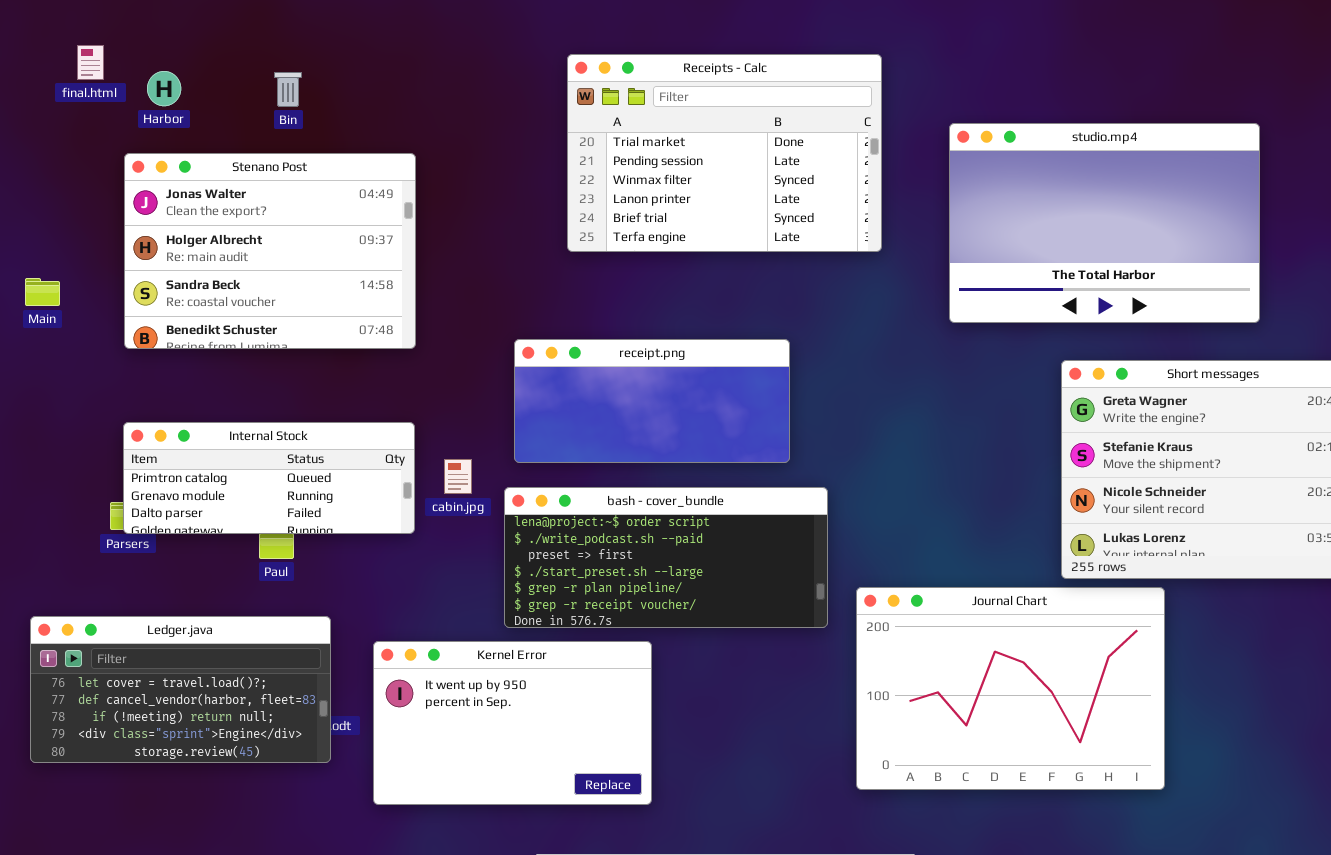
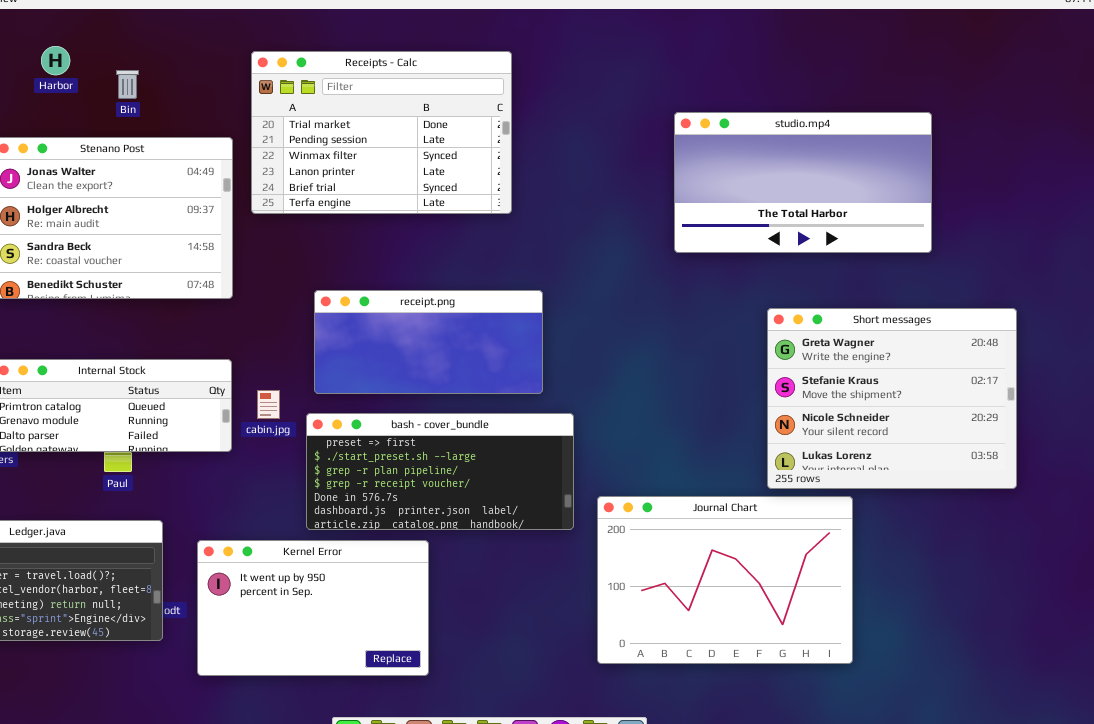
Receipts - Calc: [567,54,882,252] -> [251,51,512,214], moved
Harbor: [147,71,181,106] -> [41,46,70,75], moved
studio.mp4: [949,123,1260,323] -> [674,112,932,253], resized
bash - cover_bundle: [504,487,828,628] -> [306,413,574,530], scrolled down 2 rows

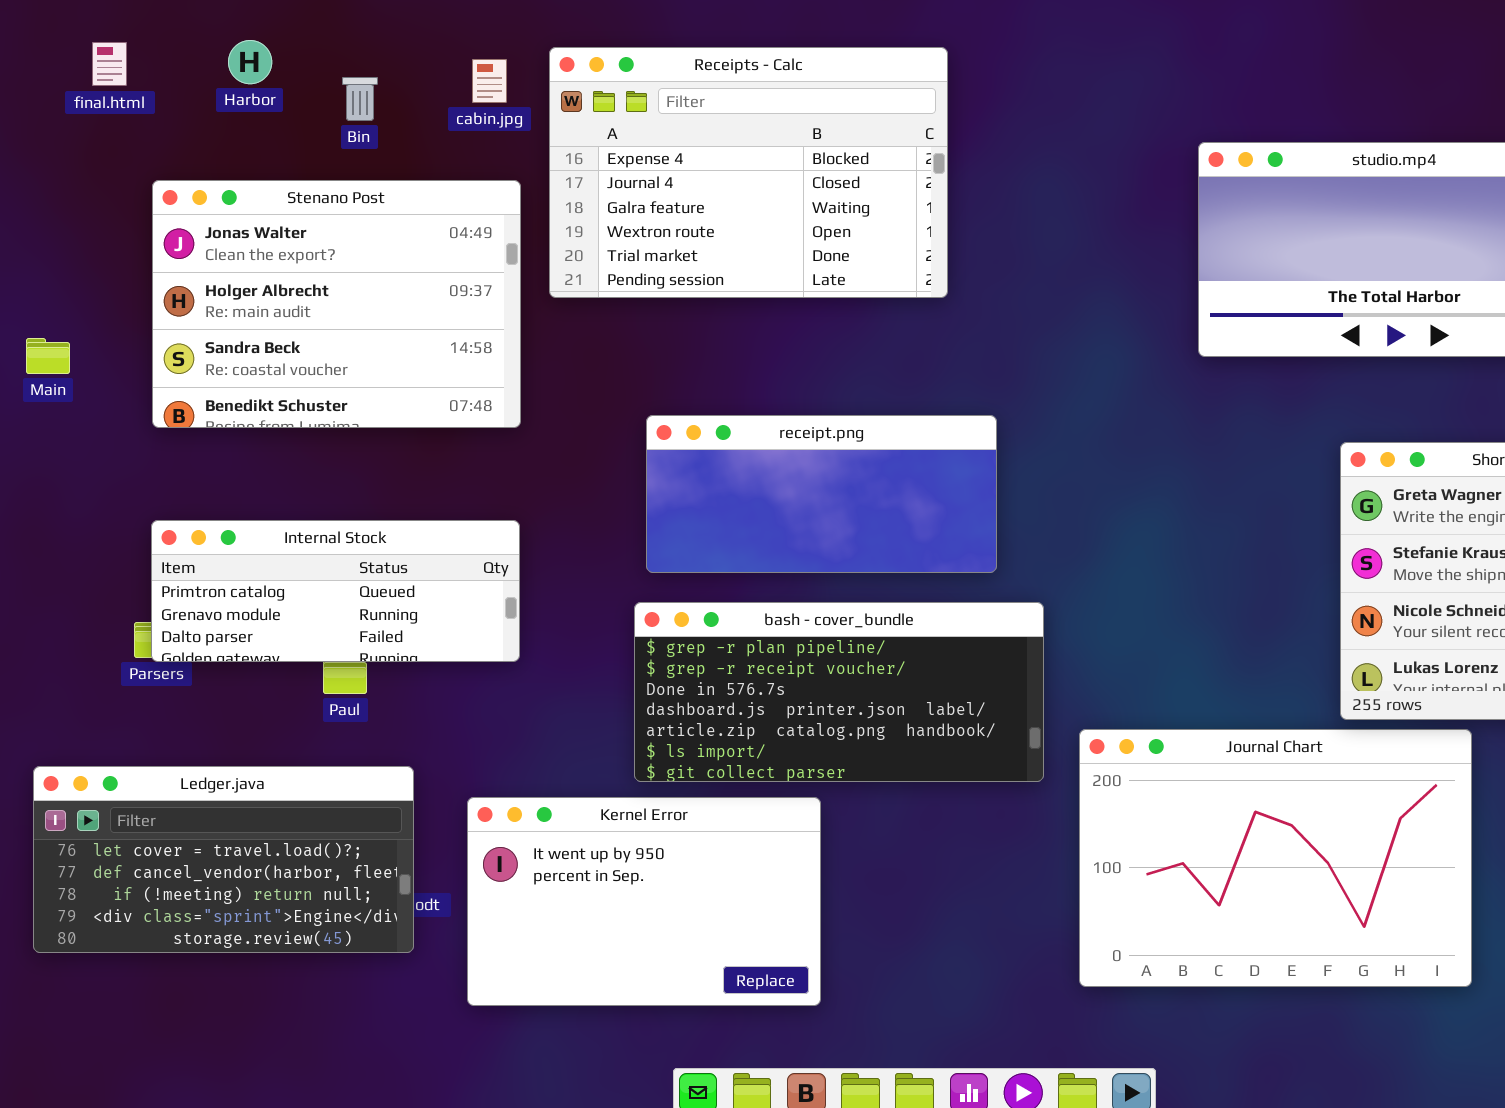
Receipts - Calc: [251,51,512,214] -> [549,47,948,298], scrolled up 4 rows
cabin.jpg: [257,390,280,419] -> [472,59,507,103], moved
bash - cover_bundle: [306,413,574,530] -> [634,602,1044,782], scrolled down 2 rows

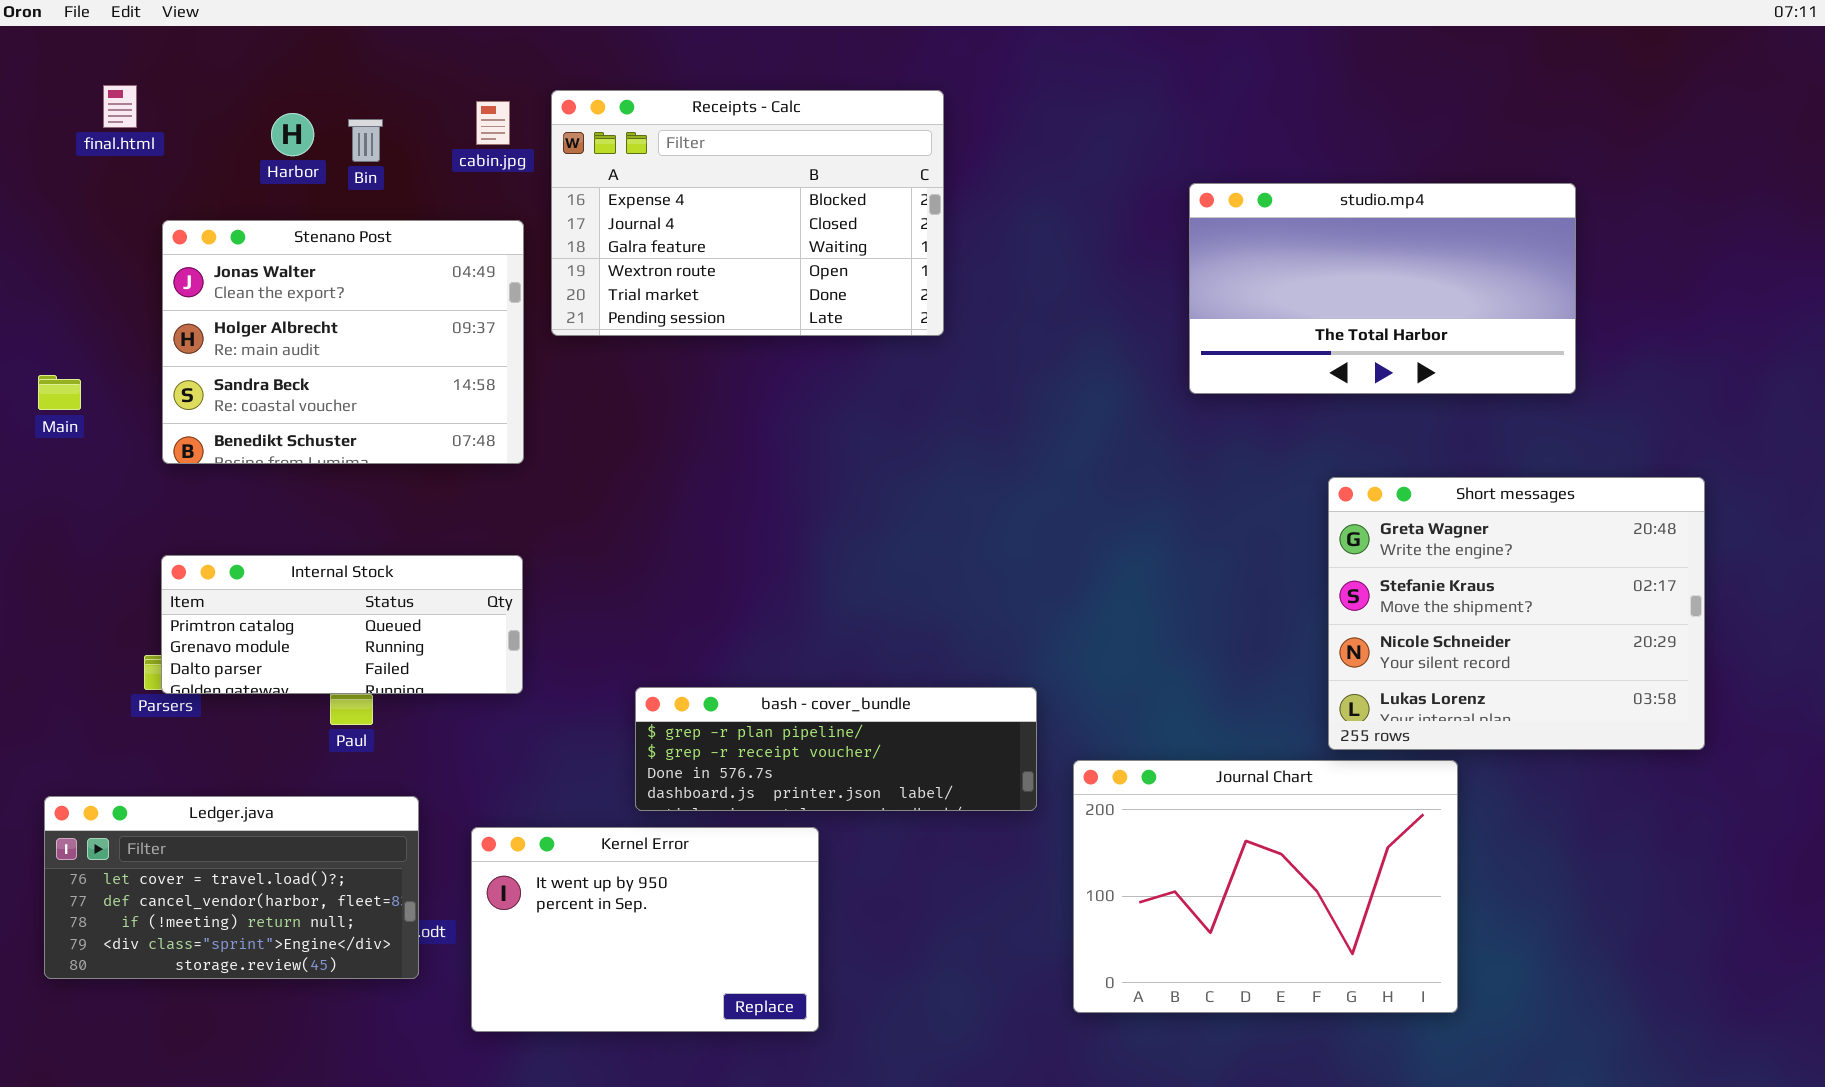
Harbor: [228,40,272,84] -> [271,113,314,156], moved
receipt.png: [646,415,997,573] -> none, closed
bash - cover_bundle: [634,602,1044,782] -> [635,687,1037,811], resized

